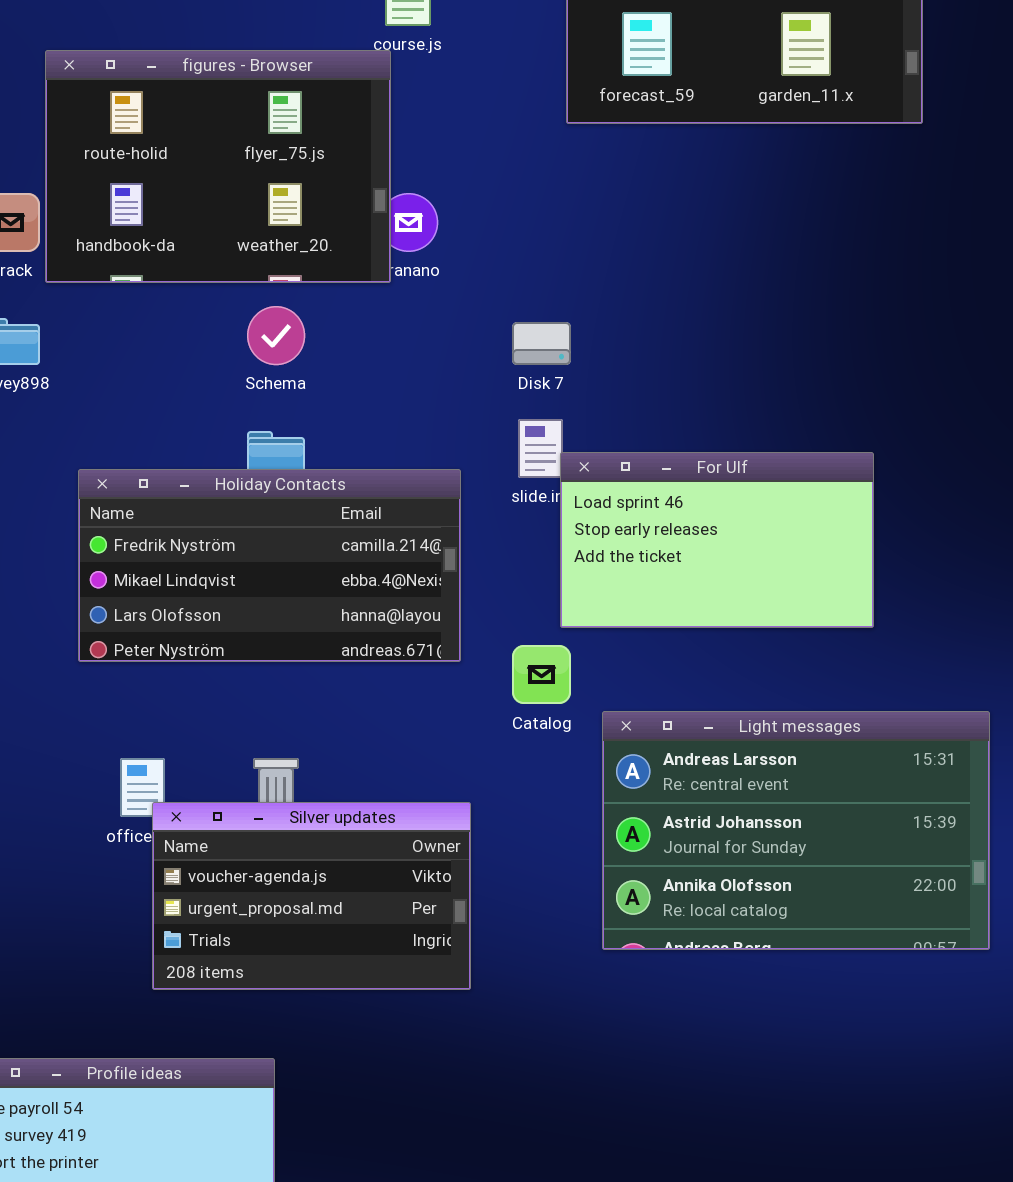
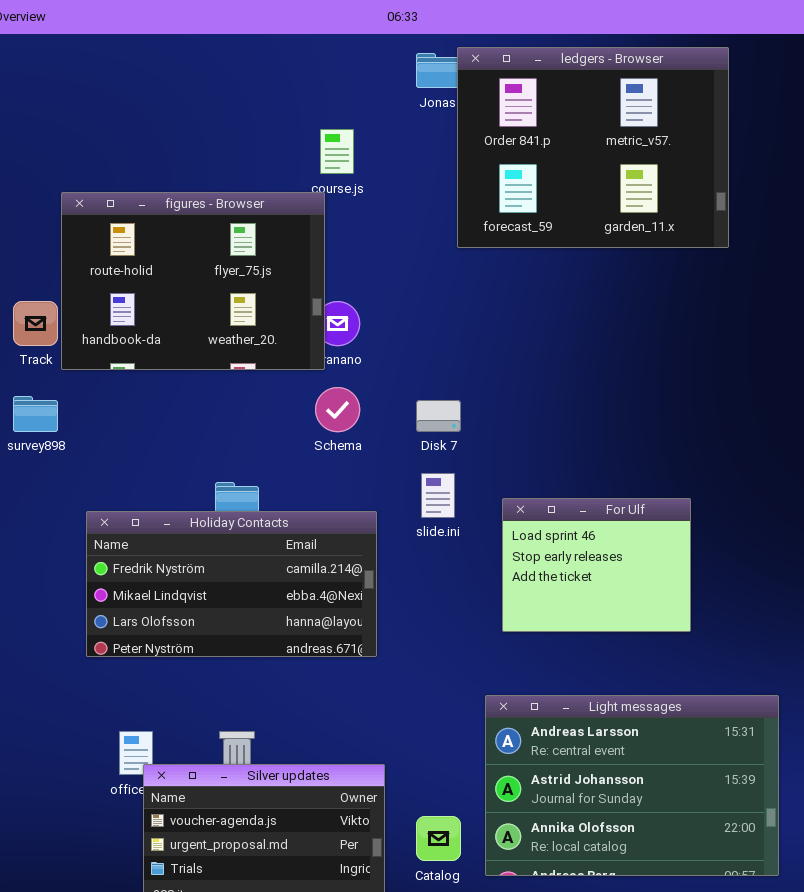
Schema: [247,306,305,365] -> [315,387,360,432], moved
For Ulf: [560,452,874,628] -> [502,498,691,632], resized
Catalog: [512,645,571,704] -> [416,816,461,861], moved

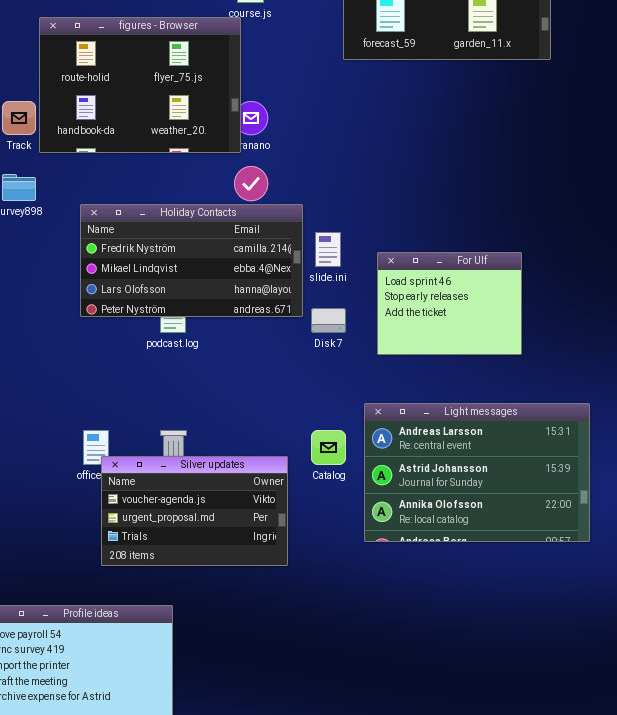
Disk 7: [416,400,461,432] -> [311,308,346,333], moved
Holiday Contacts: [86,511,377,657] -> [80,204,303,317], moved
Catalog: [416,816,461,861] -> [311,430,346,465], moved

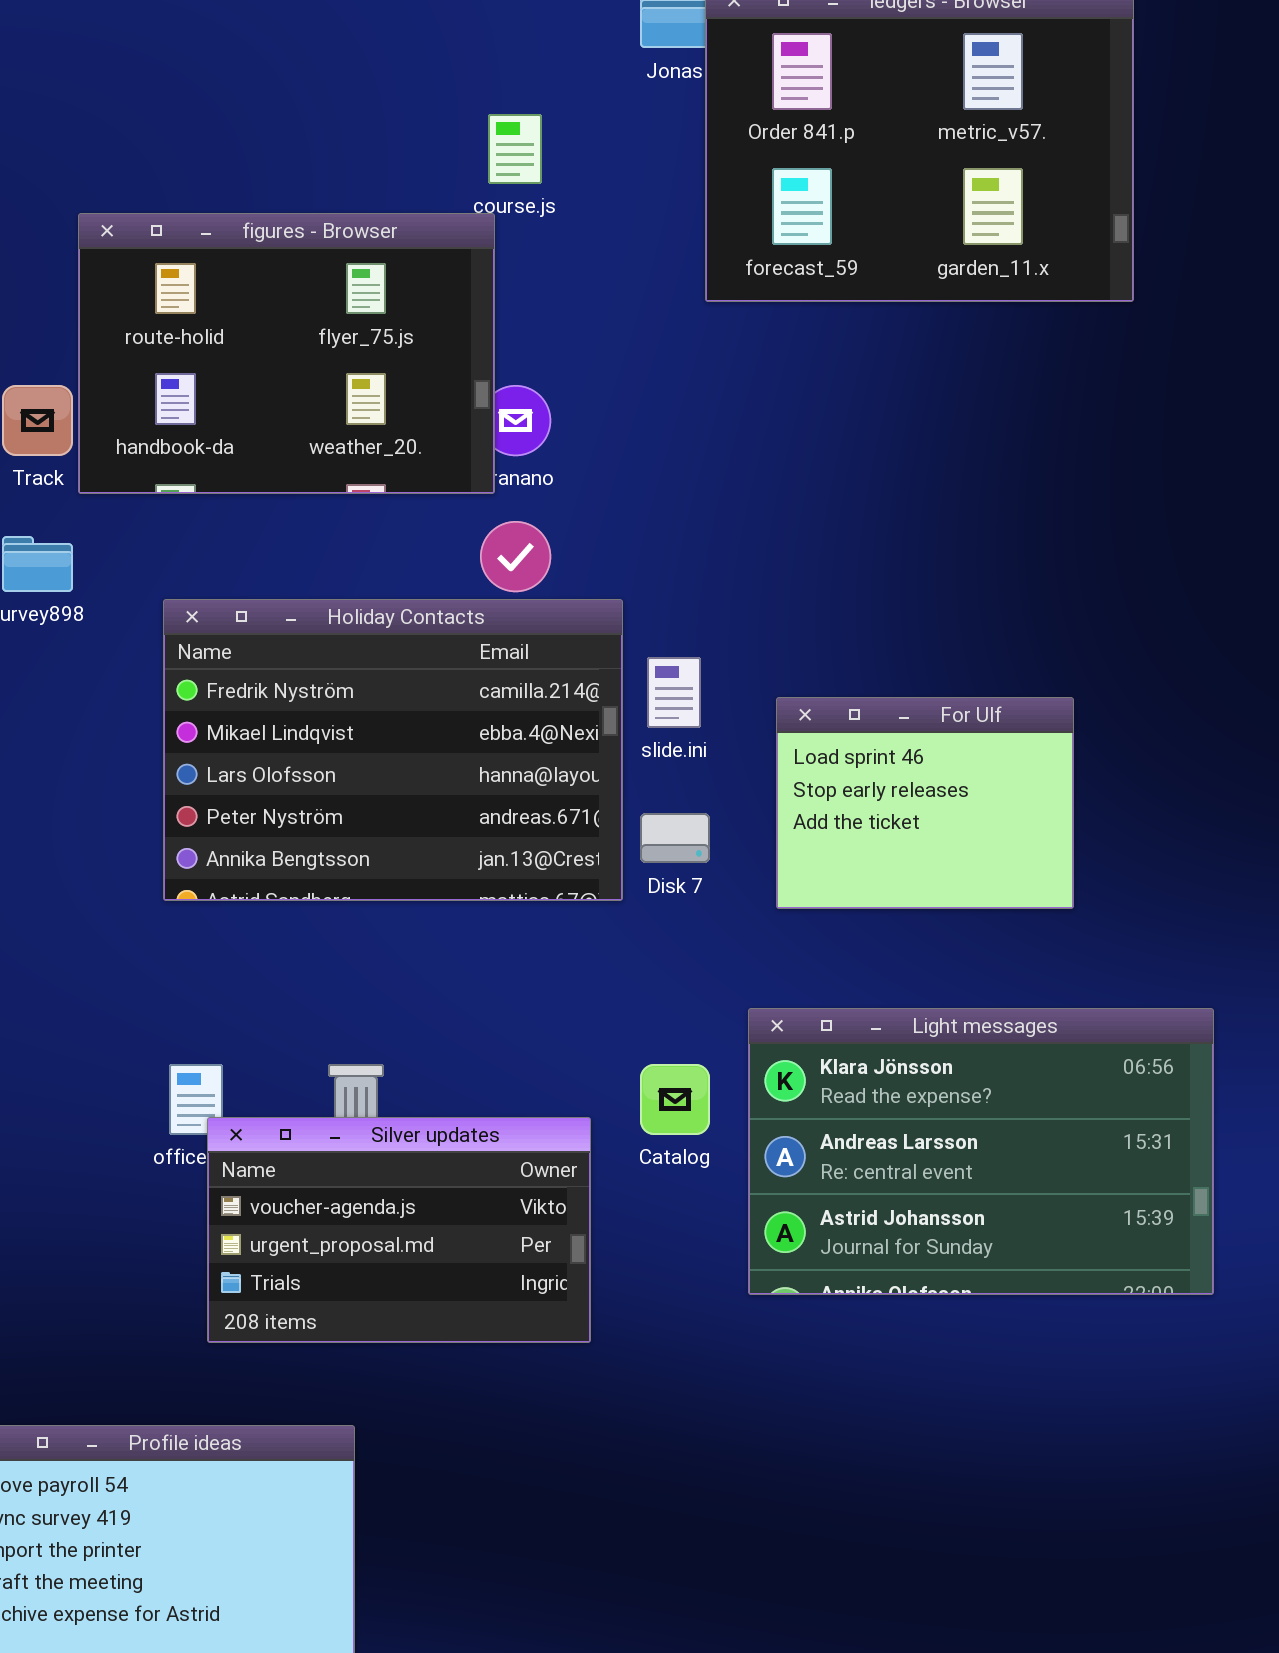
Holiday Contacts: [80,204,303,317] -> [163,599,623,901], resized
Light messages: [364,403,590,542] -> [748,1008,1214,1295], scrolled up 1 row

